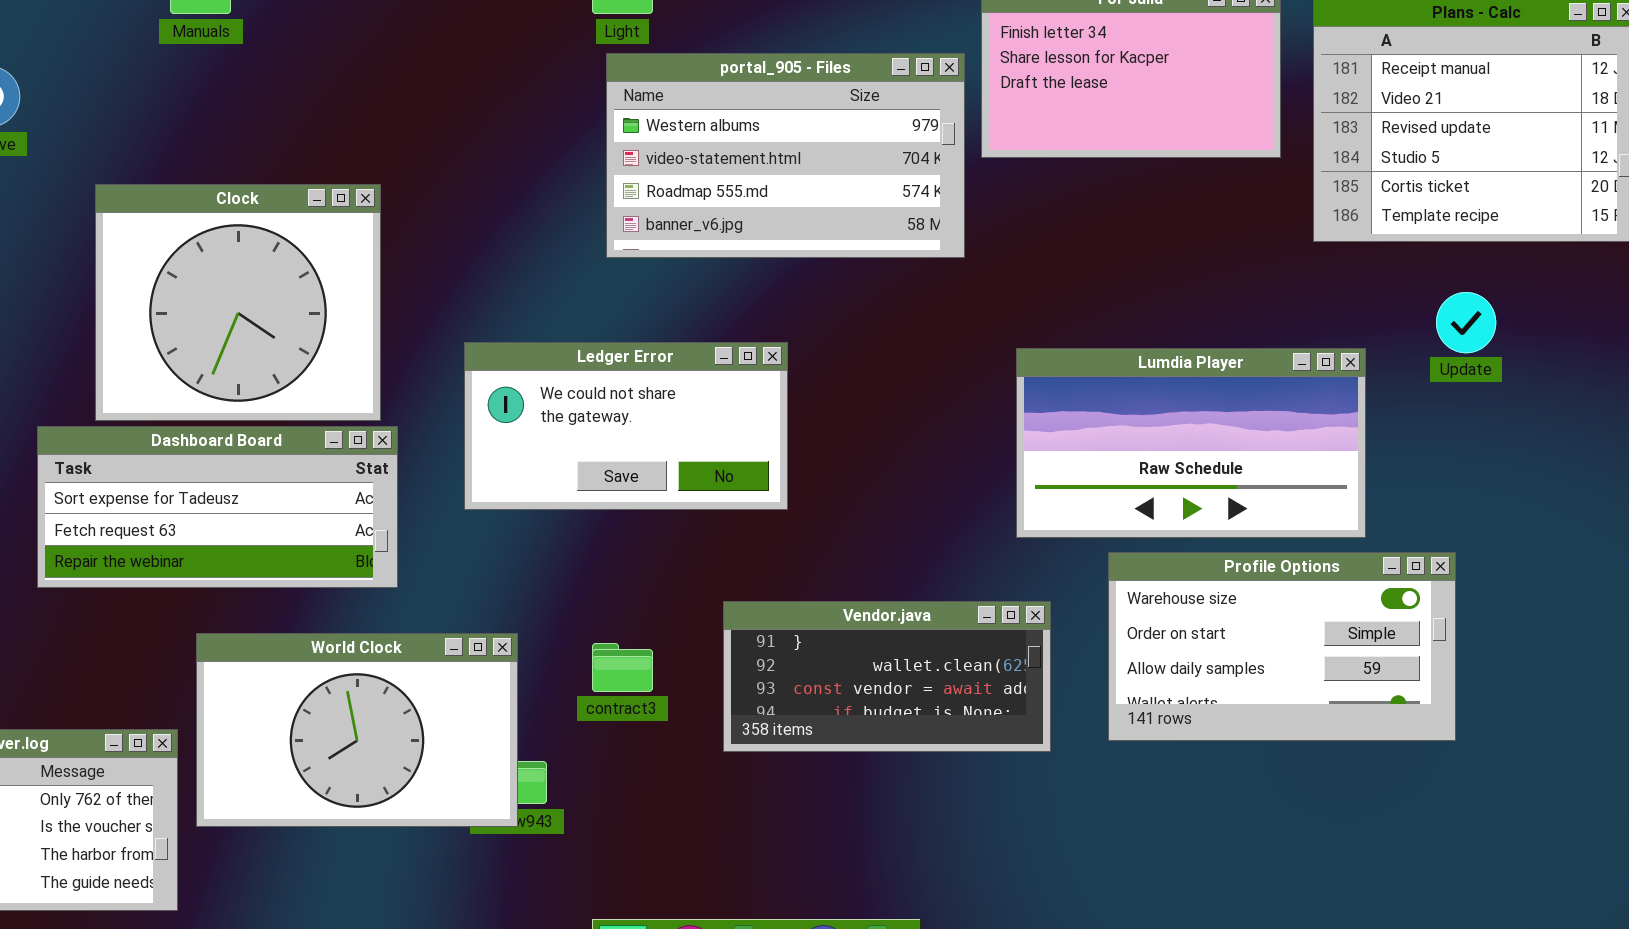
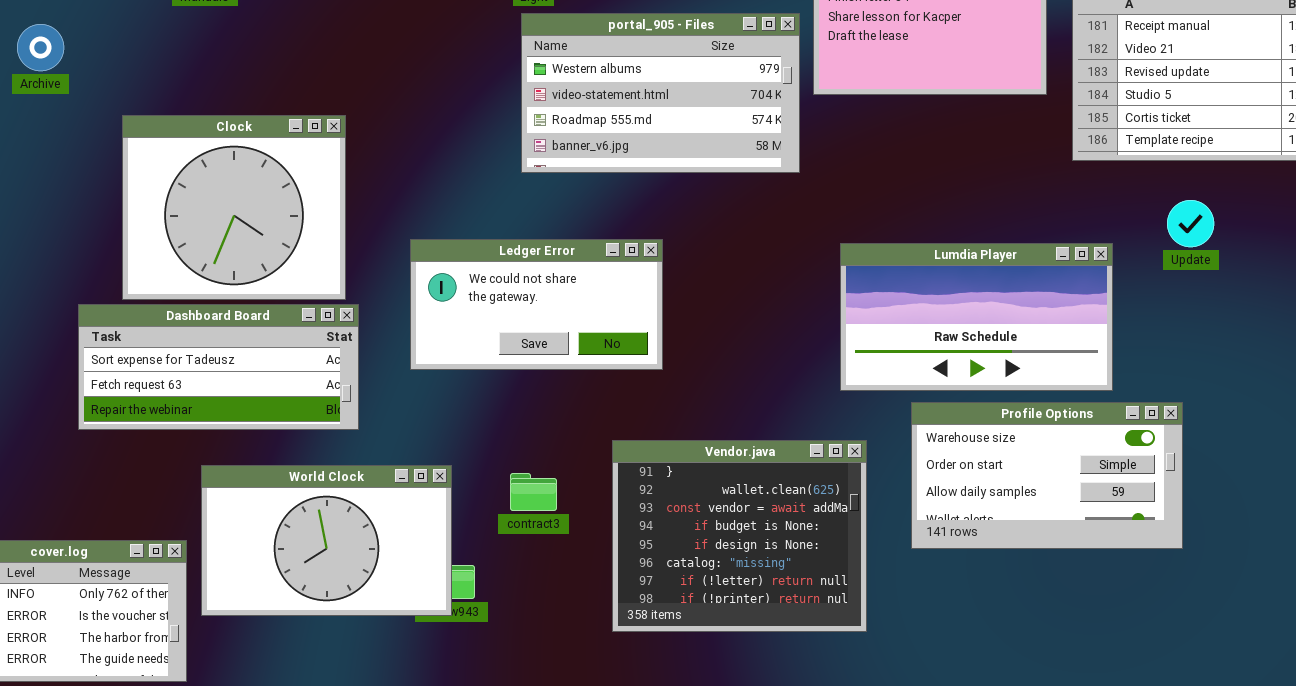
Vendor.java: [723,601,1051,752] -> [612,440,867,632], resized

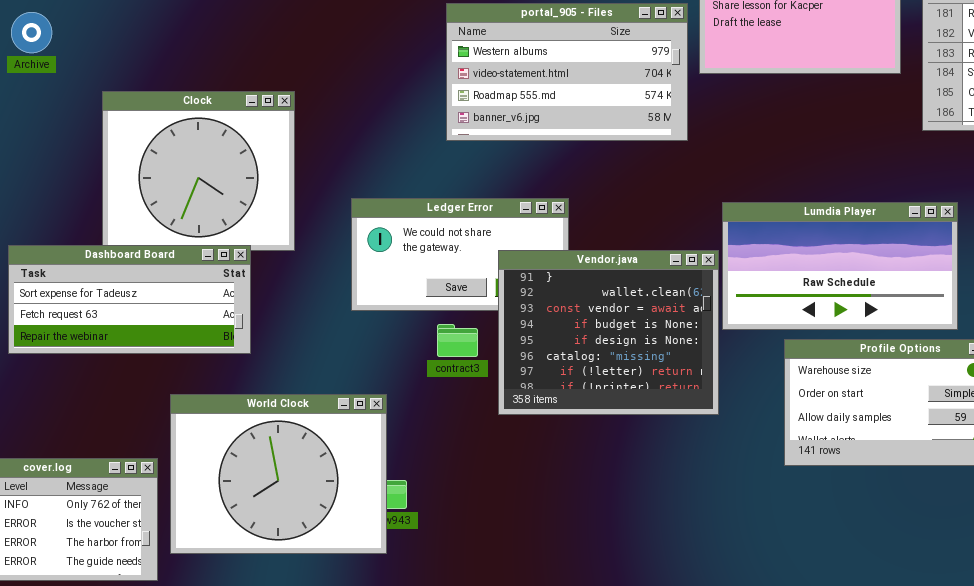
Dashboard Board: [78,304,359,430] -> [8,245,251,354], moved
Vendor.java: [612,440,867,632] -> [498,250,719,415], moved
World Clock: [201,465,452,616] -> [170,394,387,554], resized
contract3: [510,473,557,511] -> [437,324,478,357], moved

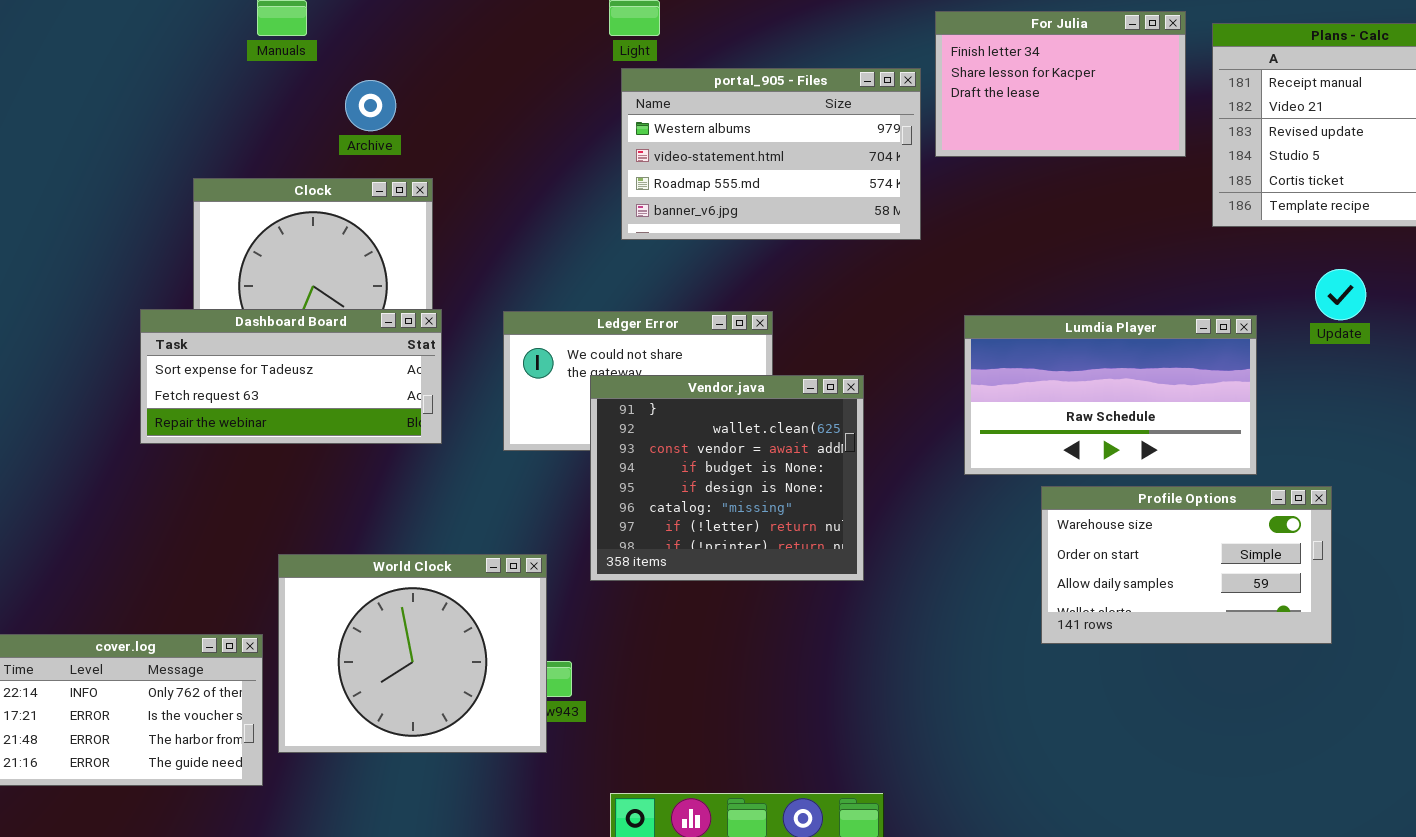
Archive: [11,12,52,53] -> [345,80,396,131], moved
Dashboard Board: [8,245,251,354] -> [140,309,442,444], moved
Vendor.java: [498,250,719,415] -> [590,375,864,581], moved

